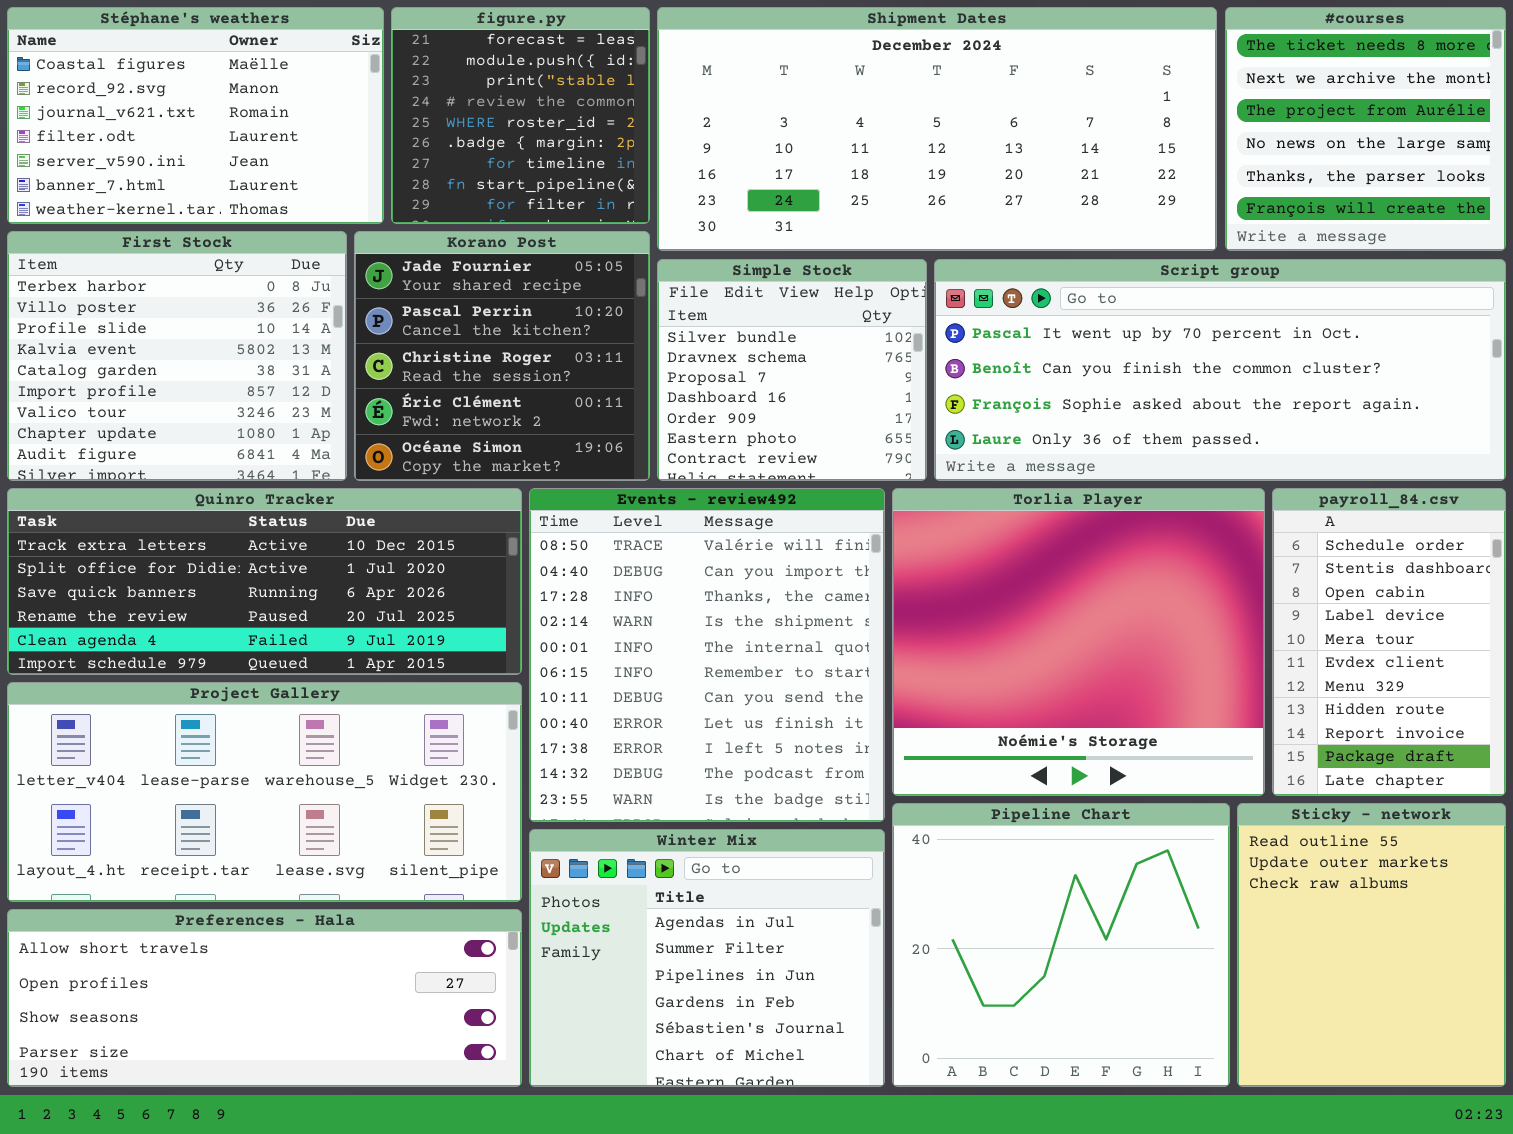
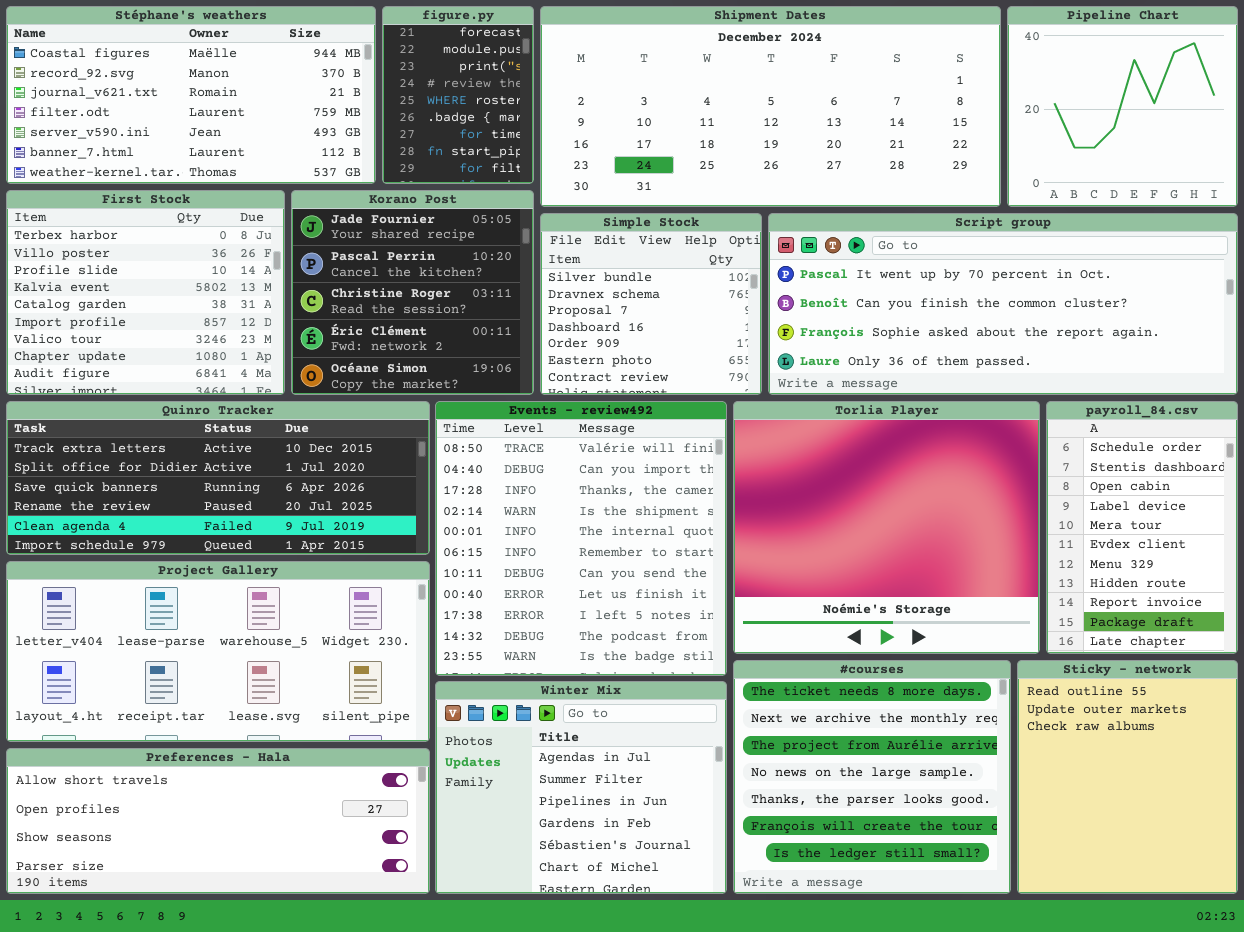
Stéphane's weathers: [7,7,384,224] -> [6,6,376,184], resized
figure.py: [391,7,650,224] -> [382,6,534,184], resized
#courses: [1225,7,1506,251] -> [733,660,1011,894], moved, resized
Pipeline Chart: [892,803,1230,1087] -> [1007,6,1238,207], moved, resized

